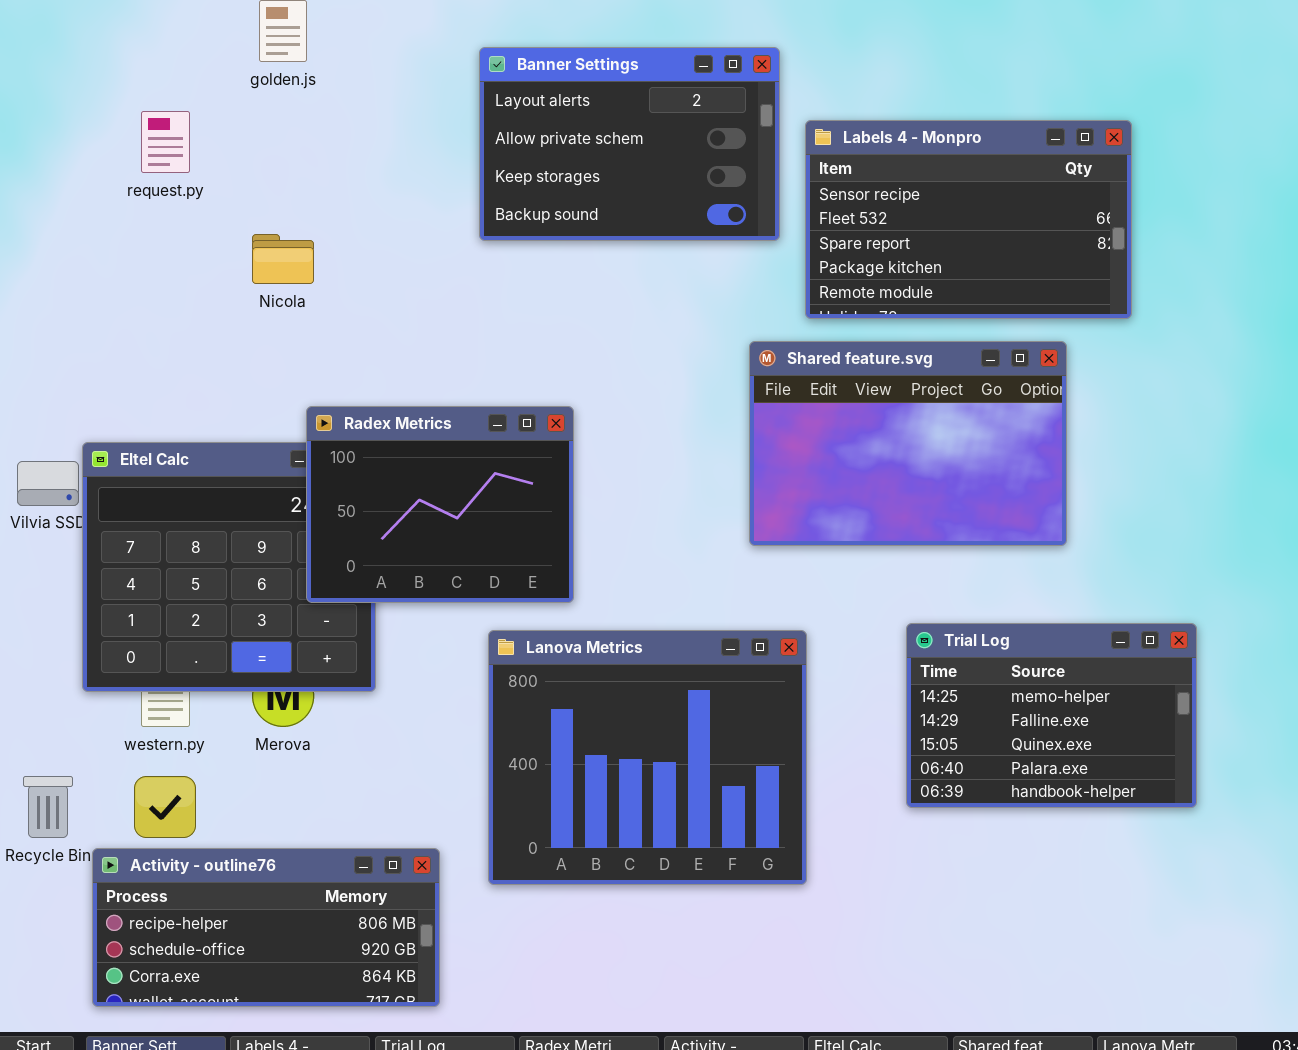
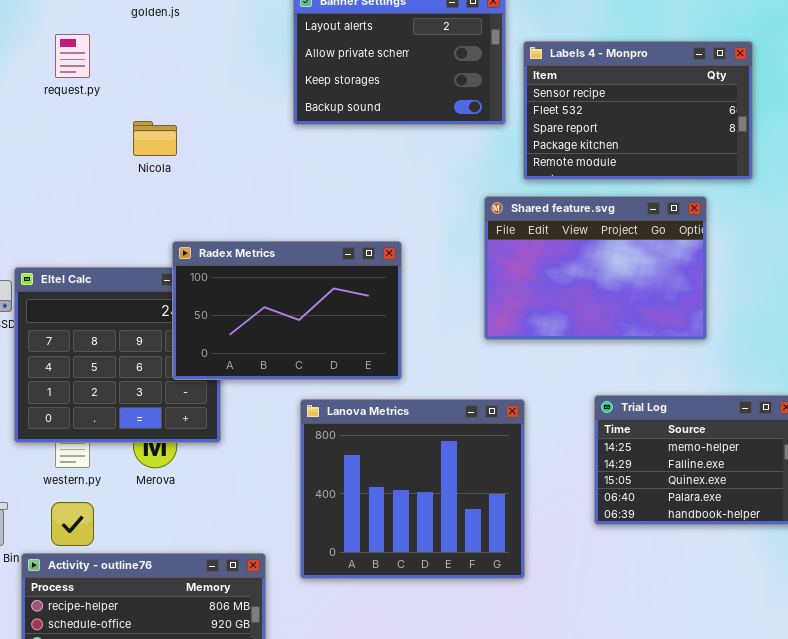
Radex Metrics: [306,406,574,603] -> [172,241,402,380], resized

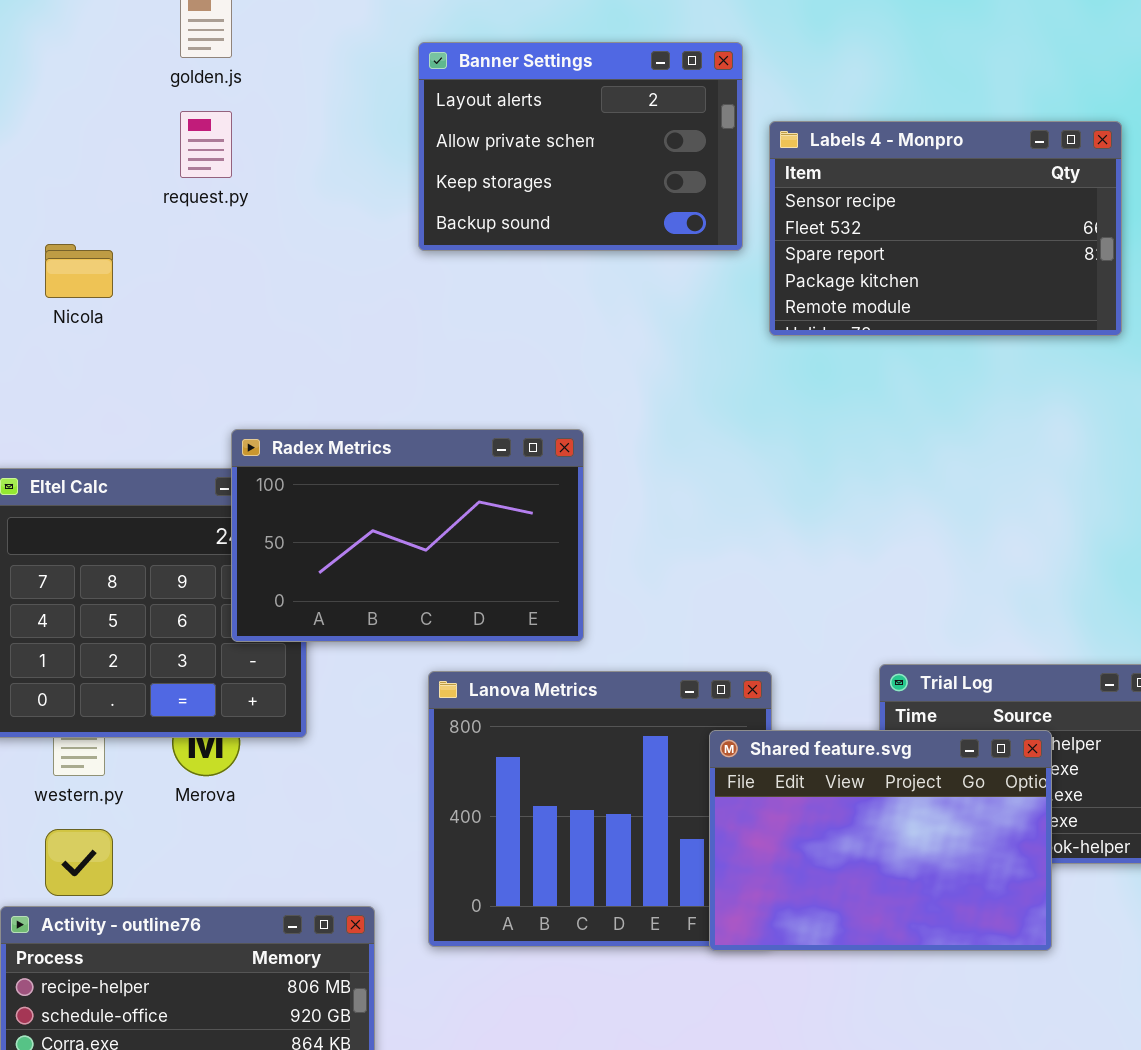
request.py: [55,34,90,78] -> [180,111,232,178], moved
Nicola: [133,121,177,156] -> [45,244,113,298], moved
Shared feature.svg: [484,196,707,340] -> [709,730,1052,951], moved

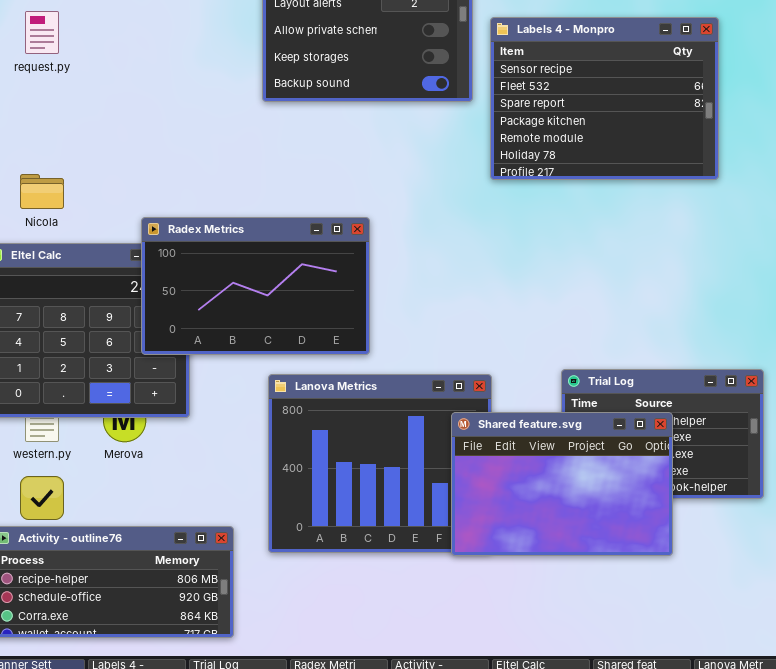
request.py: [180,111,232,178] -> [25,11,59,54], moved
Labels 4 - Monpro: [769,121,1122,336] -> [490,17,719,180], resized
Nicola: [45,244,113,298] -> [20,174,64,209], moved

